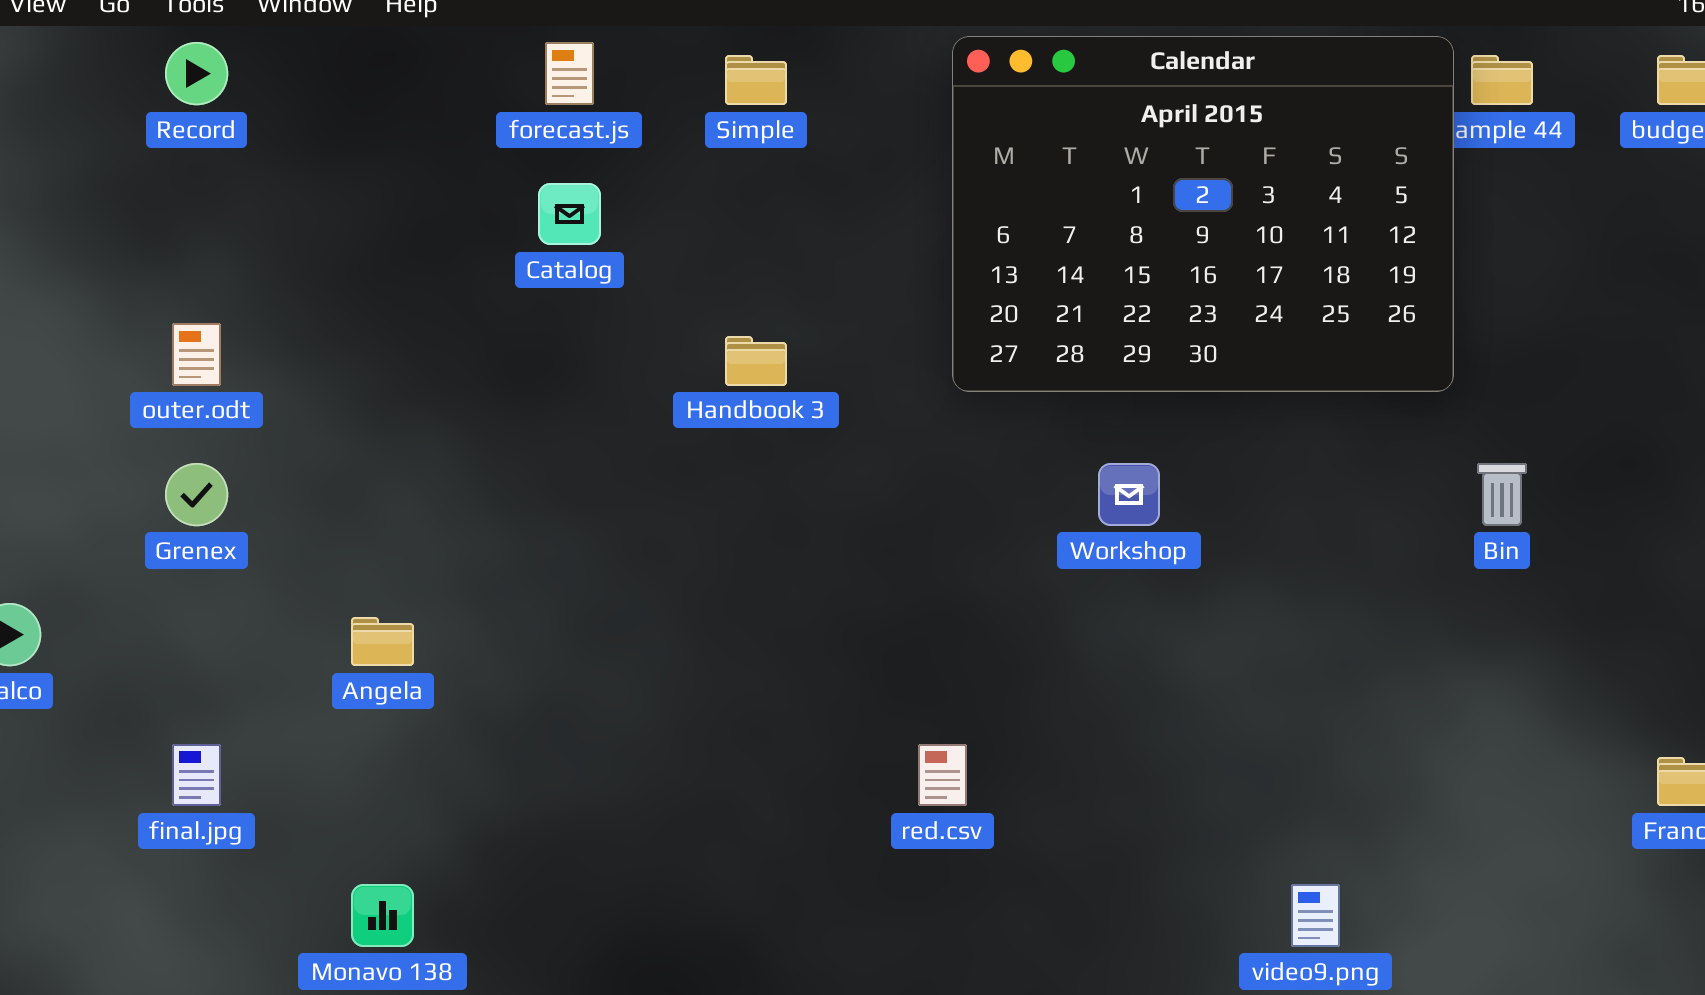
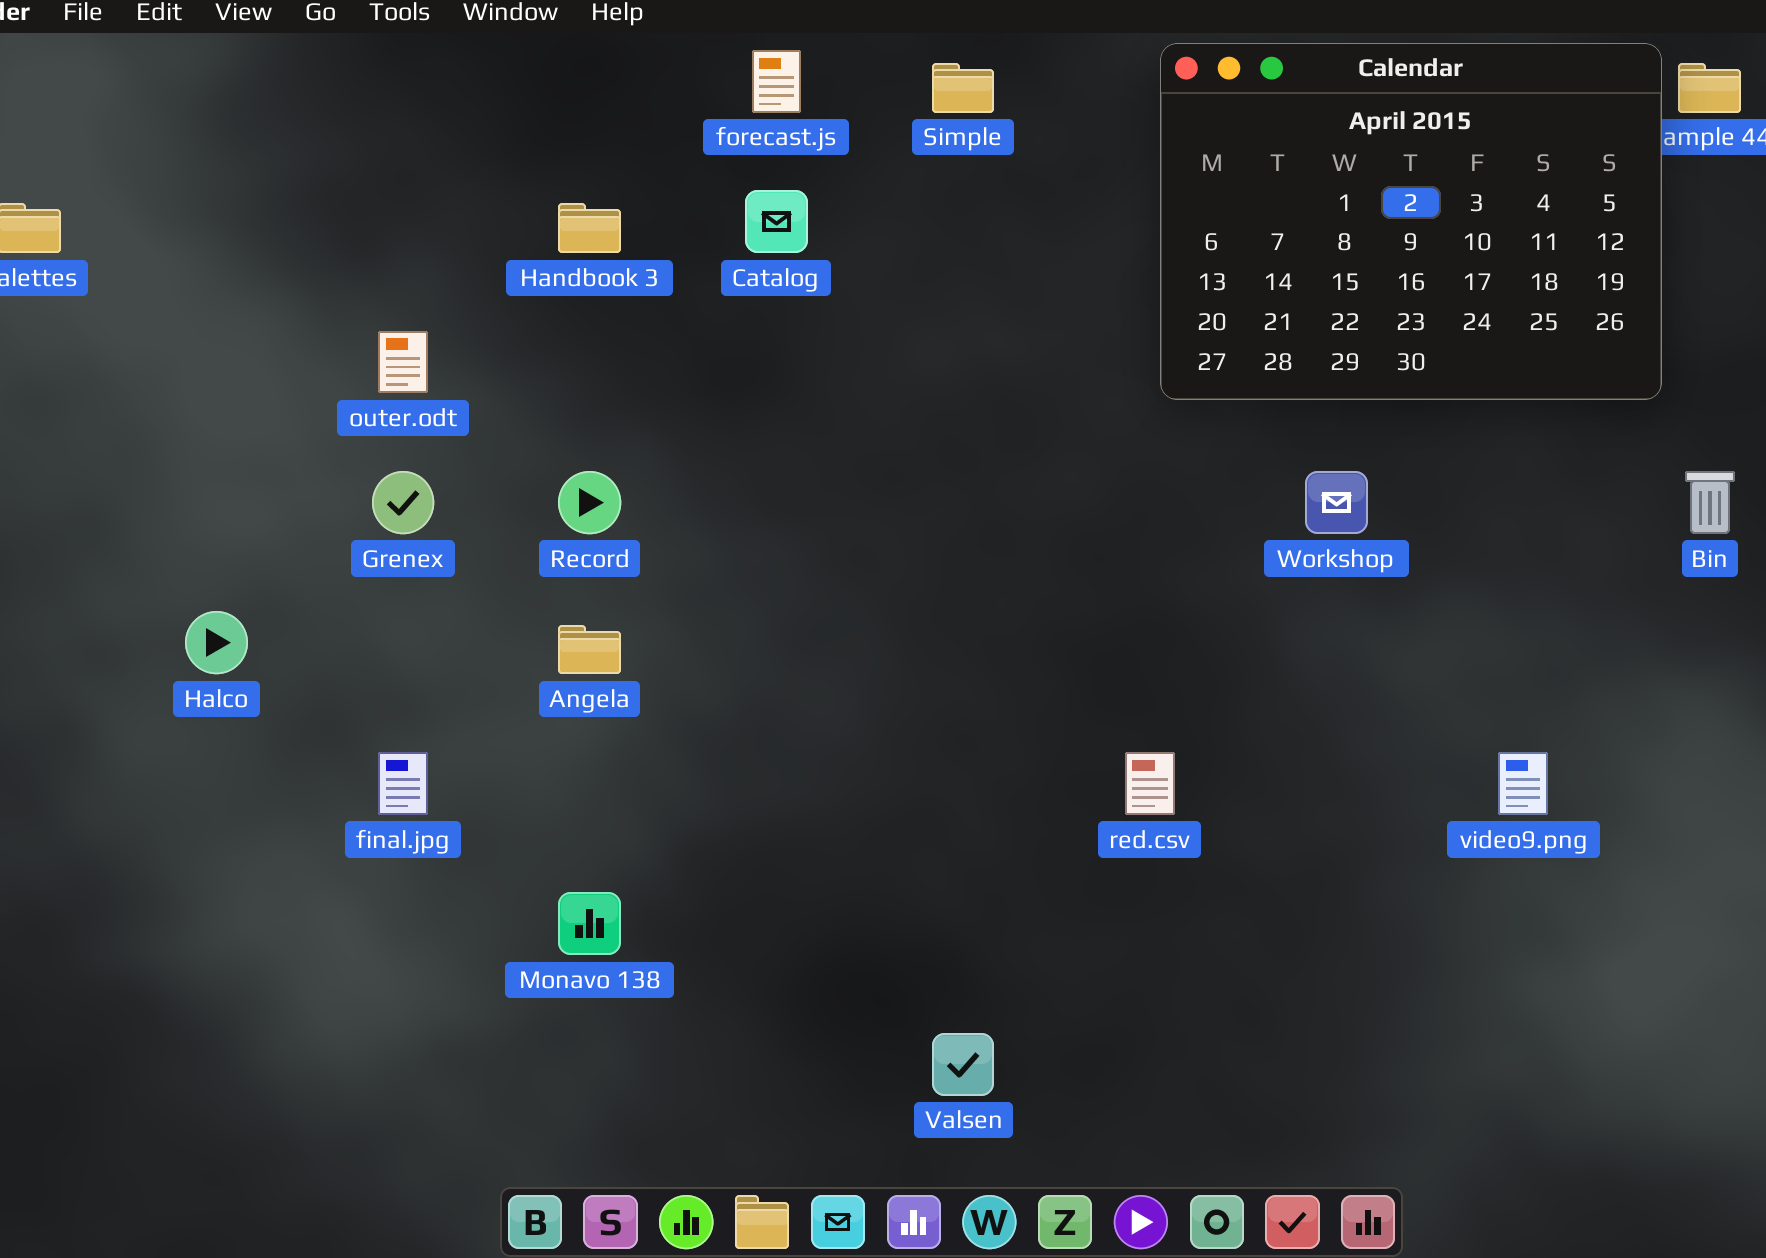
Record: [165,42,228,105] -> [558,471,621,534], moved
Handbook 3: [725,336,787,386] -> [558,203,621,253], moved
video9.png: [1291,884,1340,947] -> [1498,752,1548,815], moved

